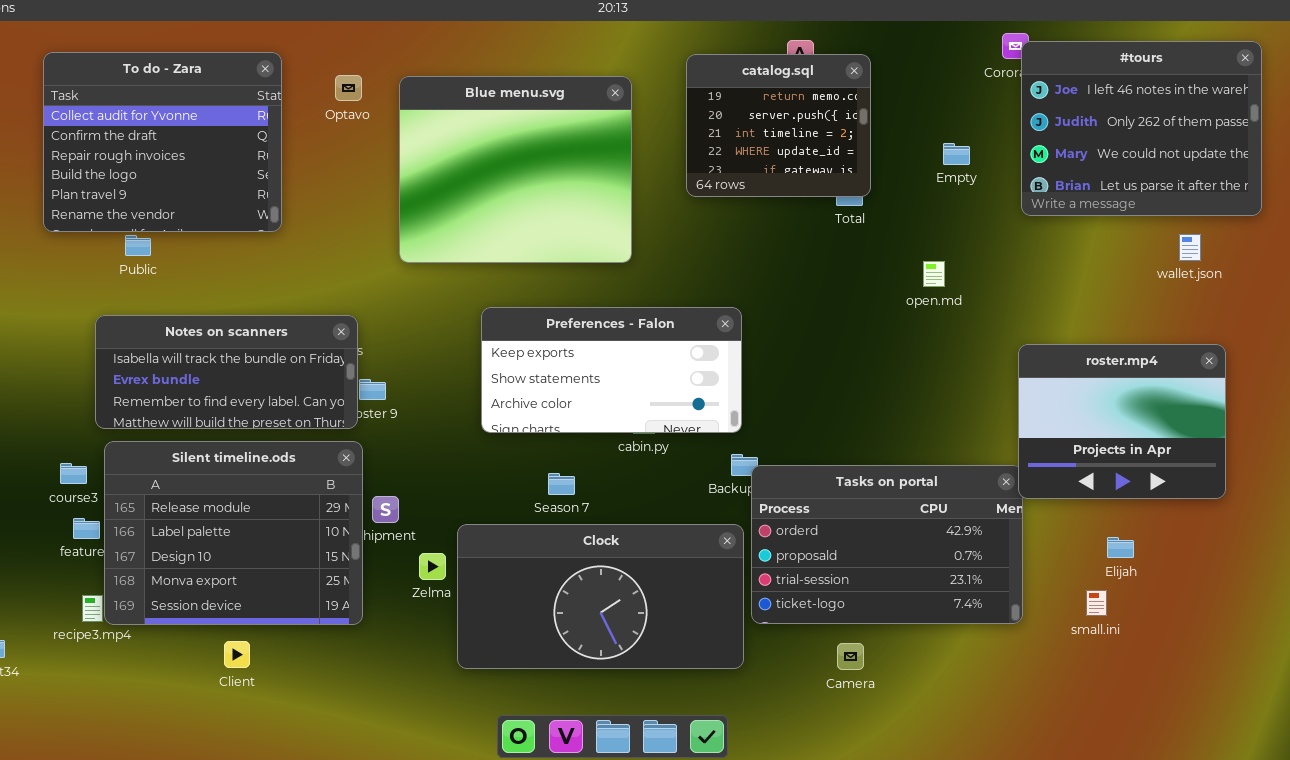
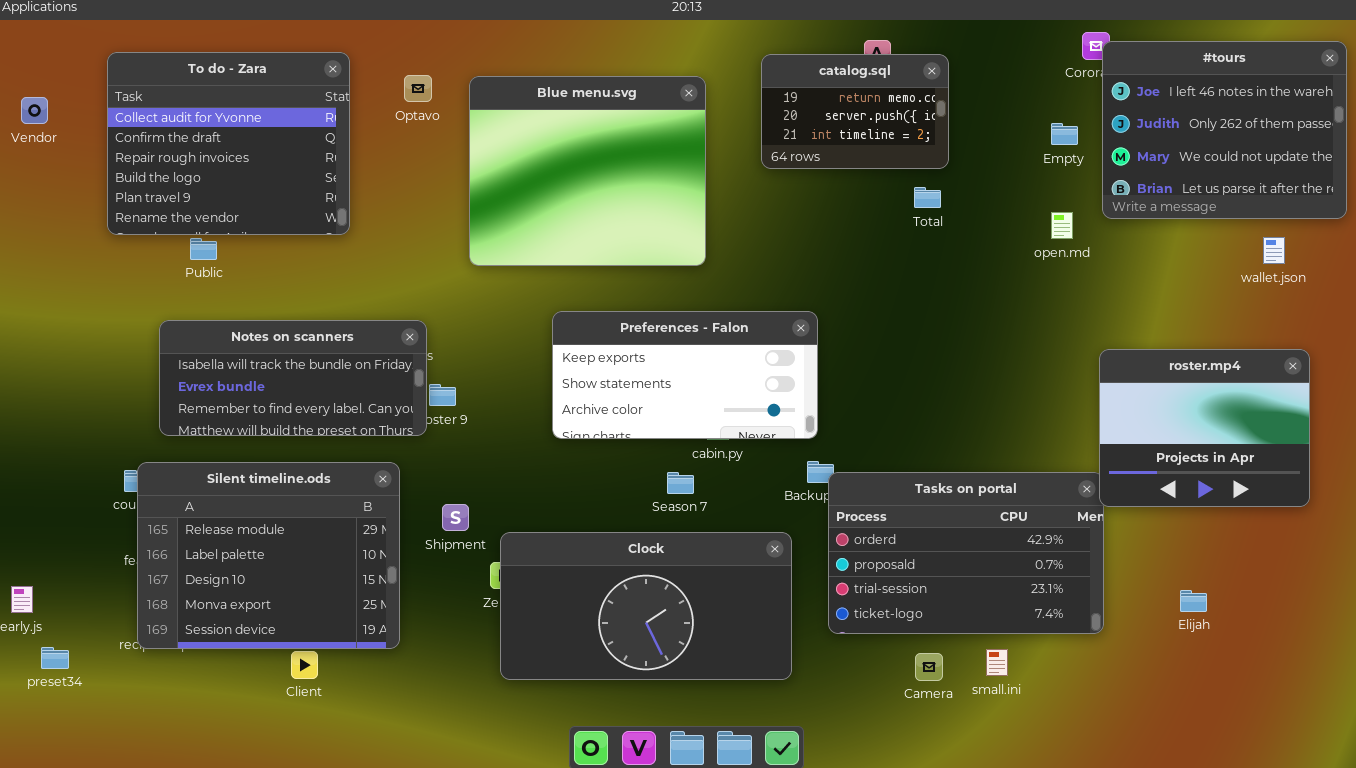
catalog.sql: [686,54,871,197] -> [761,54,949,169], resized
Empty: [943,143,970,165] -> [1051,123,1078,145], moved
open.md: [923,261,945,287] -> [1051,212,1073,239], moved
Silent timeline.ods: [104,441,363,625] -> [137,462,400,649], moved
Season 7: [548,473,575,495] -> [667,472,694,494], moved
Clock: [457,524,744,669] -> [500,532,792,680], moved
Elijah: [1107,537,1134,558] -> [1180,590,1207,612], moved
small.ini: [1086,590,1107,616] -> [986,649,1008,676], moved

